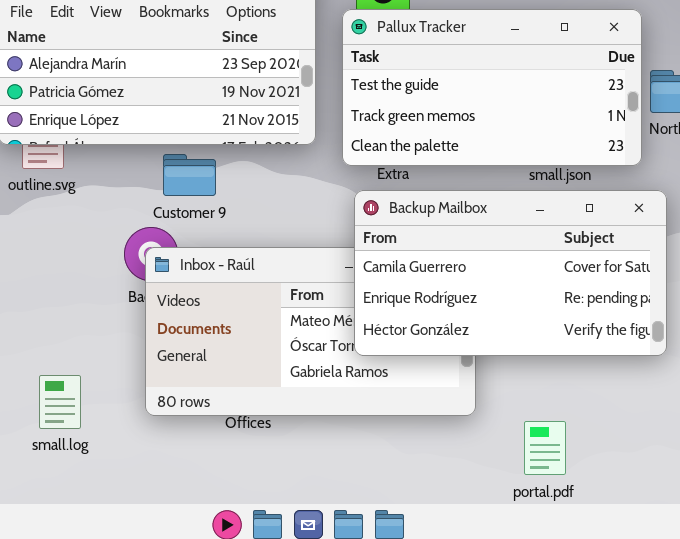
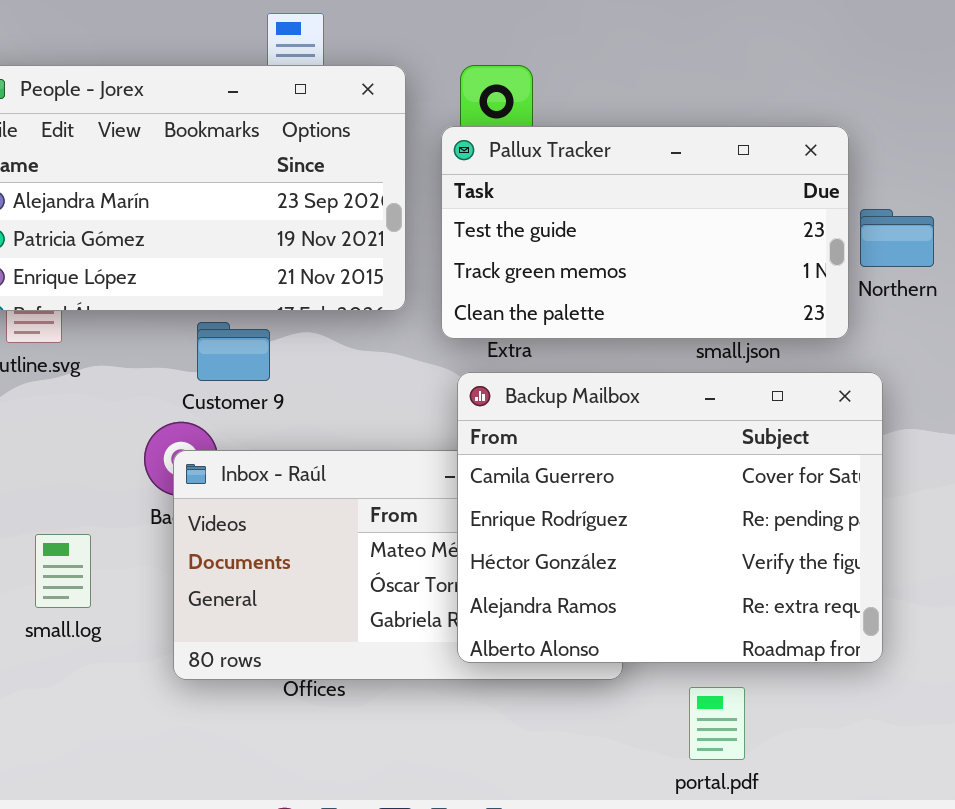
Backup Mailbox: [354,190,667,356] -> [457,372,883,663], resized
small.log: [39,375,81,429] -> [35,534,91,608], moved

